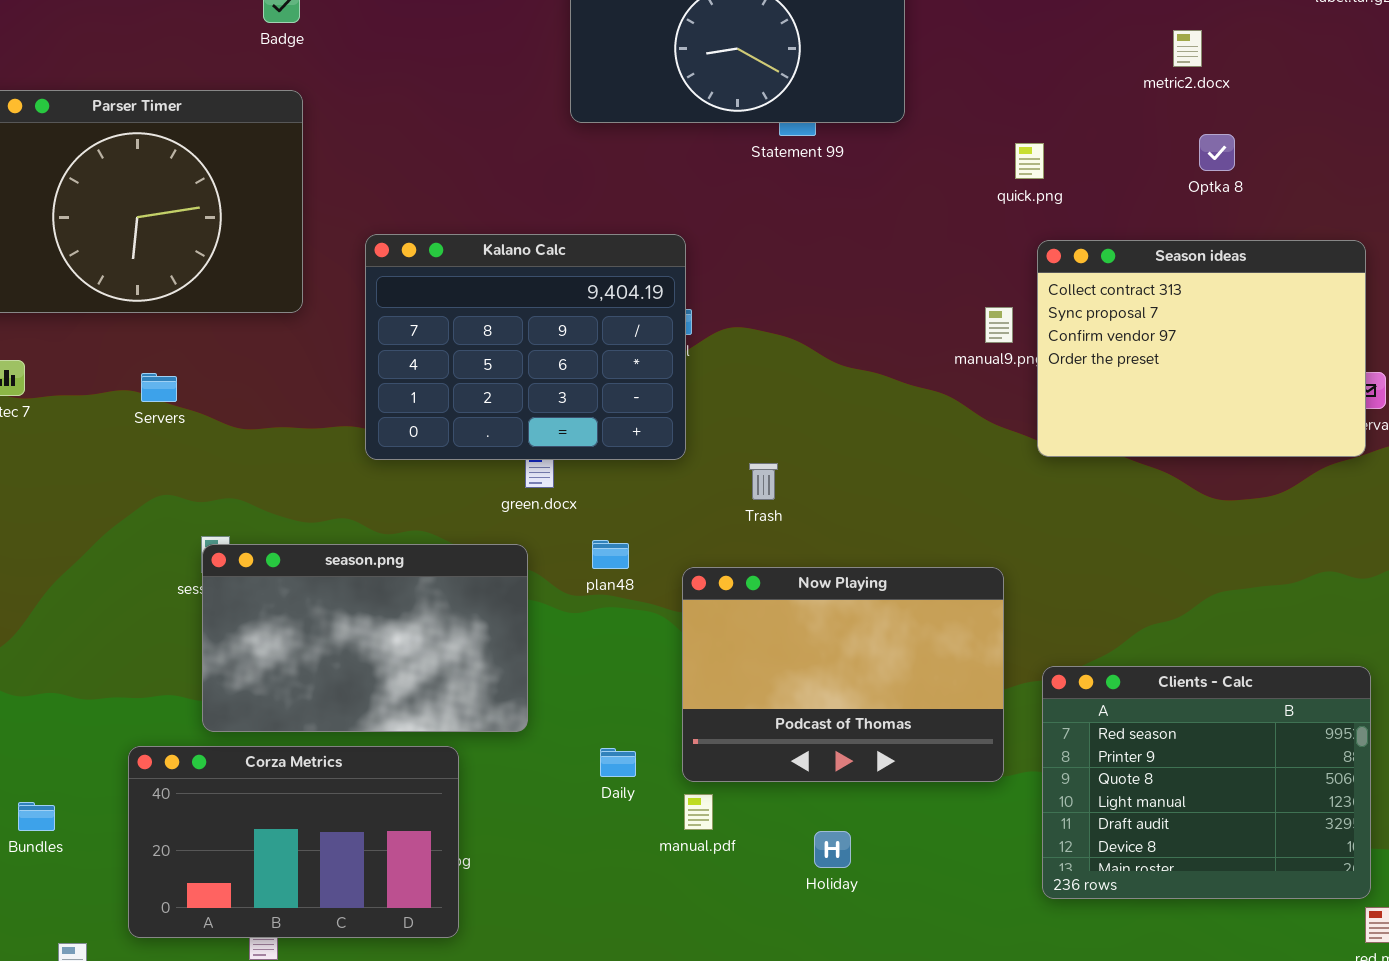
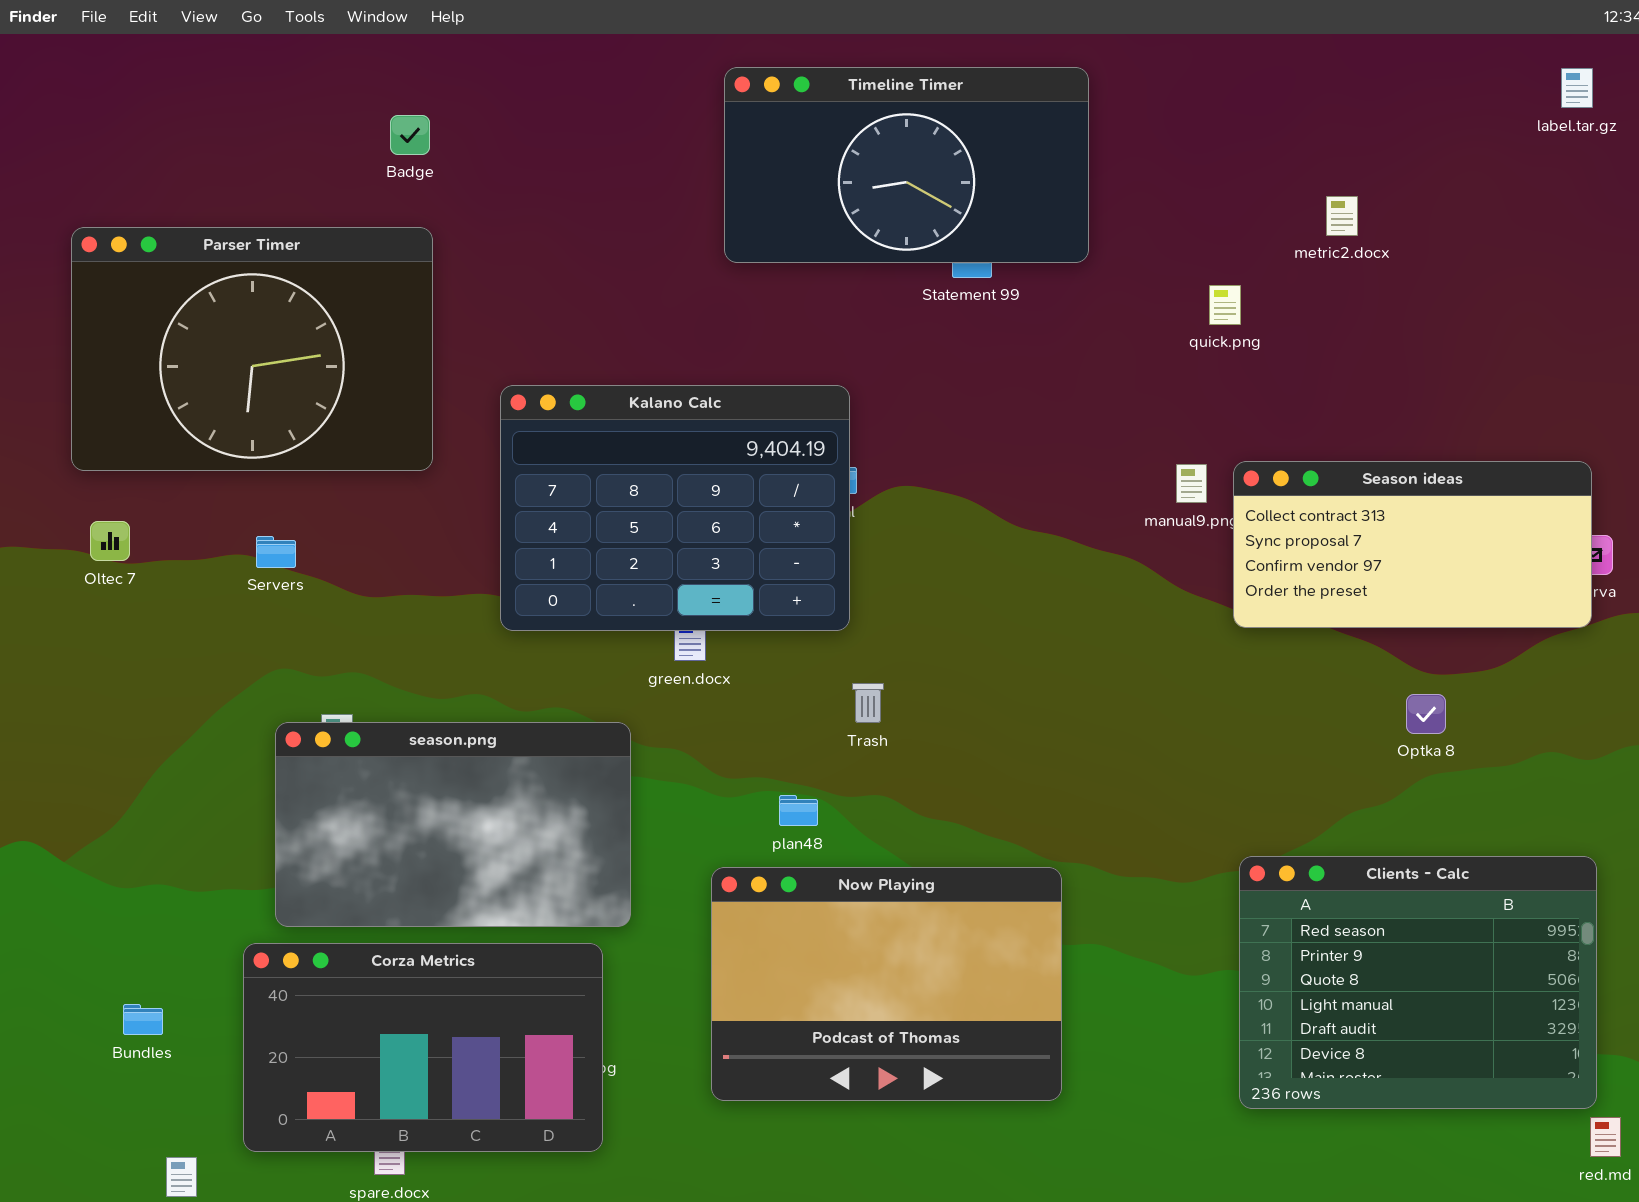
metric2.docx: [1173,30,1202,67] -> [1326,196,1358,236], moved
Optka 8: [1199,134,1235,171] -> [1406,694,1446,734], moved
Season ideas: [1037,240,1366,457] -> [1233,461,1592,628], resized
Trash: [749,463,778,500] -> [852,683,884,723], moved
plan48: [592,540,629,569] -> [779,795,818,826], moved
season.png: [202,544,528,732] -> [275,722,631,927], moved
Now Playing: [682,567,1004,782] -> [711,867,1062,1101], moved

